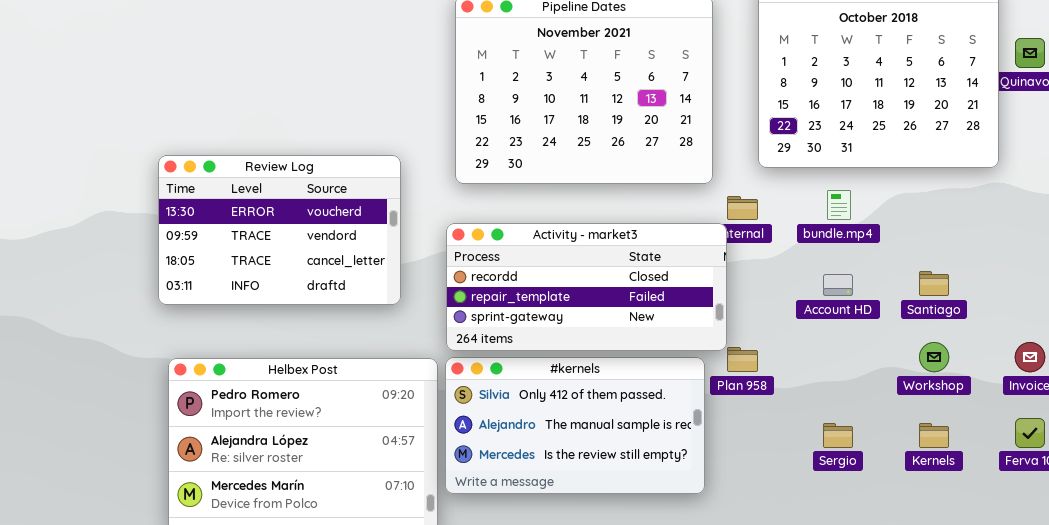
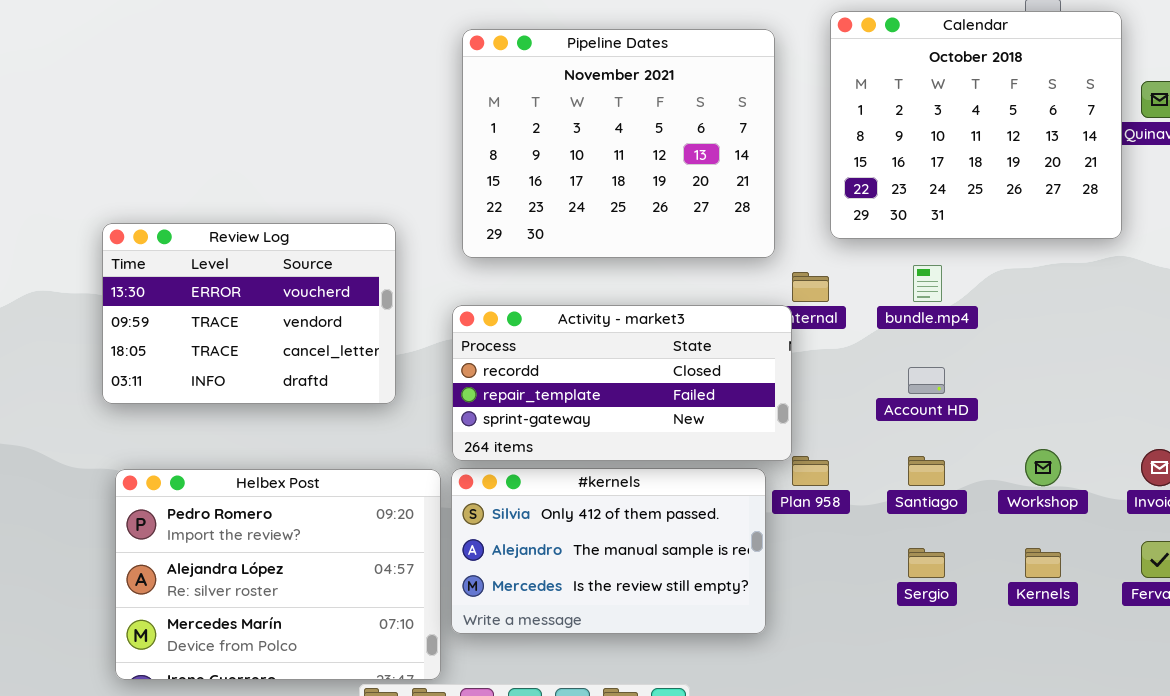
Santiago: [919,271,949,296] -> [908,456,945,486], moved

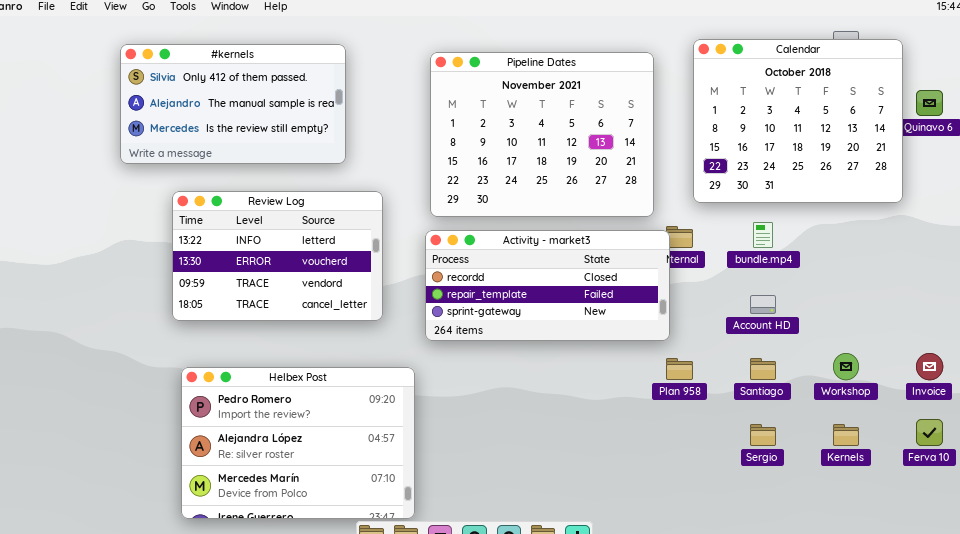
Review Log: [102,223,396,404] -> [172,191,383,321], scrolled up 1 row
Activity - market3: [452,305,792,461] -> [425,230,670,341], moved
#kernels: [451,468,766,634] -> [120,44,346,164], moved

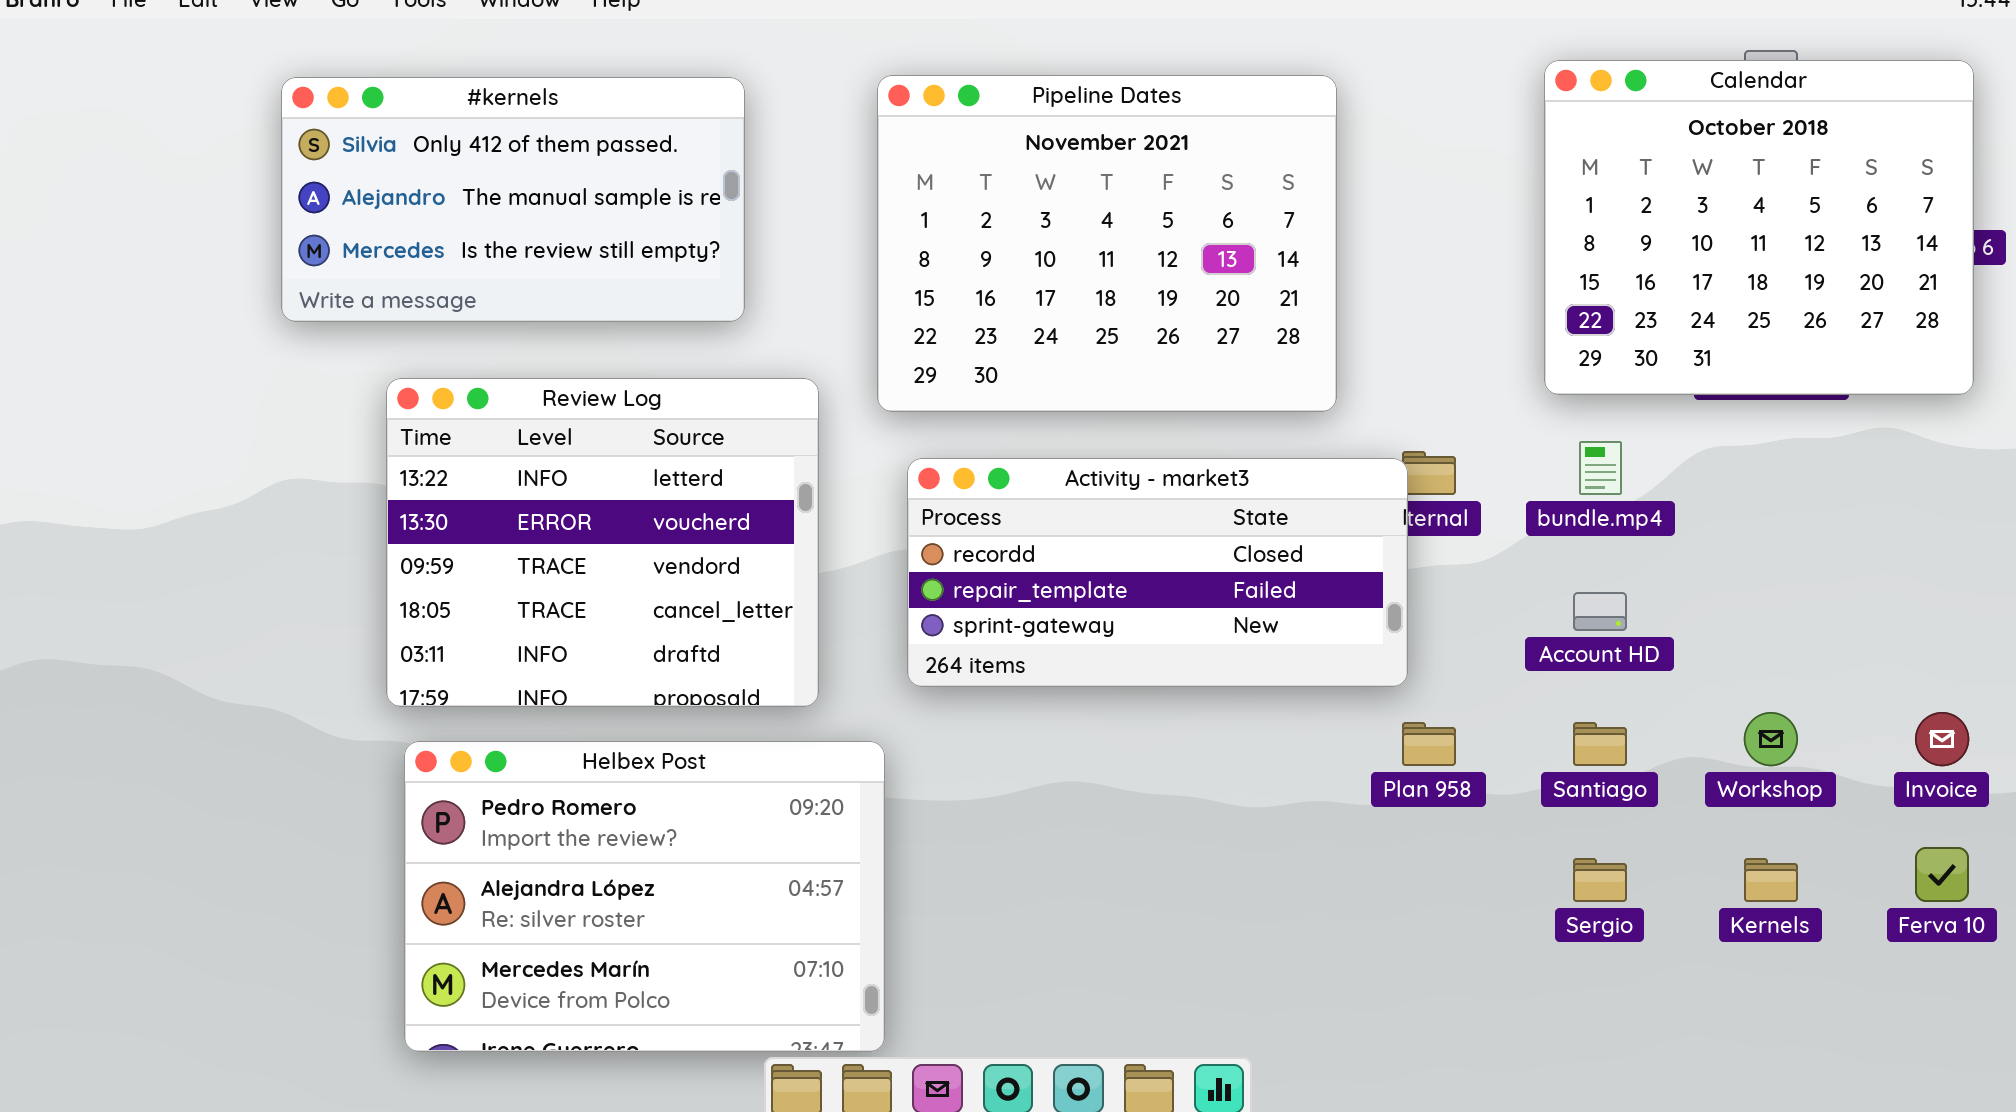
Calendar: [693,39,903,203] -> [1544,60,1974,395], moved
Pipeline Dates: [430,52,654,217] -> [877,75,1337,412], moved
Review Log: [172,191,383,321] -> [386,378,819,707], resized

